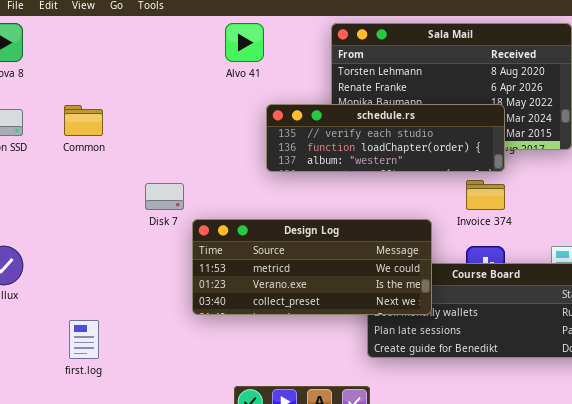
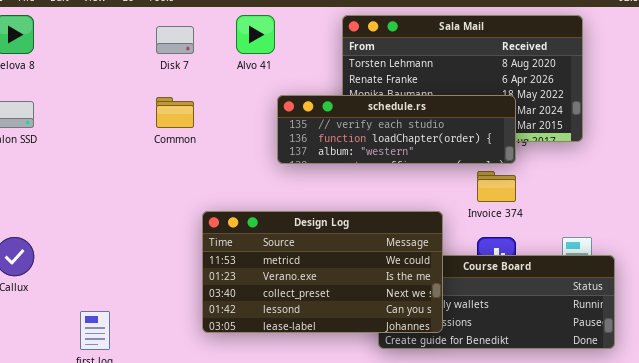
Common: [64,105,103,136] -> [156,97,194,128], moved
Disk 7: [145,183,184,210] -> [156,26,194,54], moved
Design Log: [192,219,432,315] -> [202,211,443,333], resized

